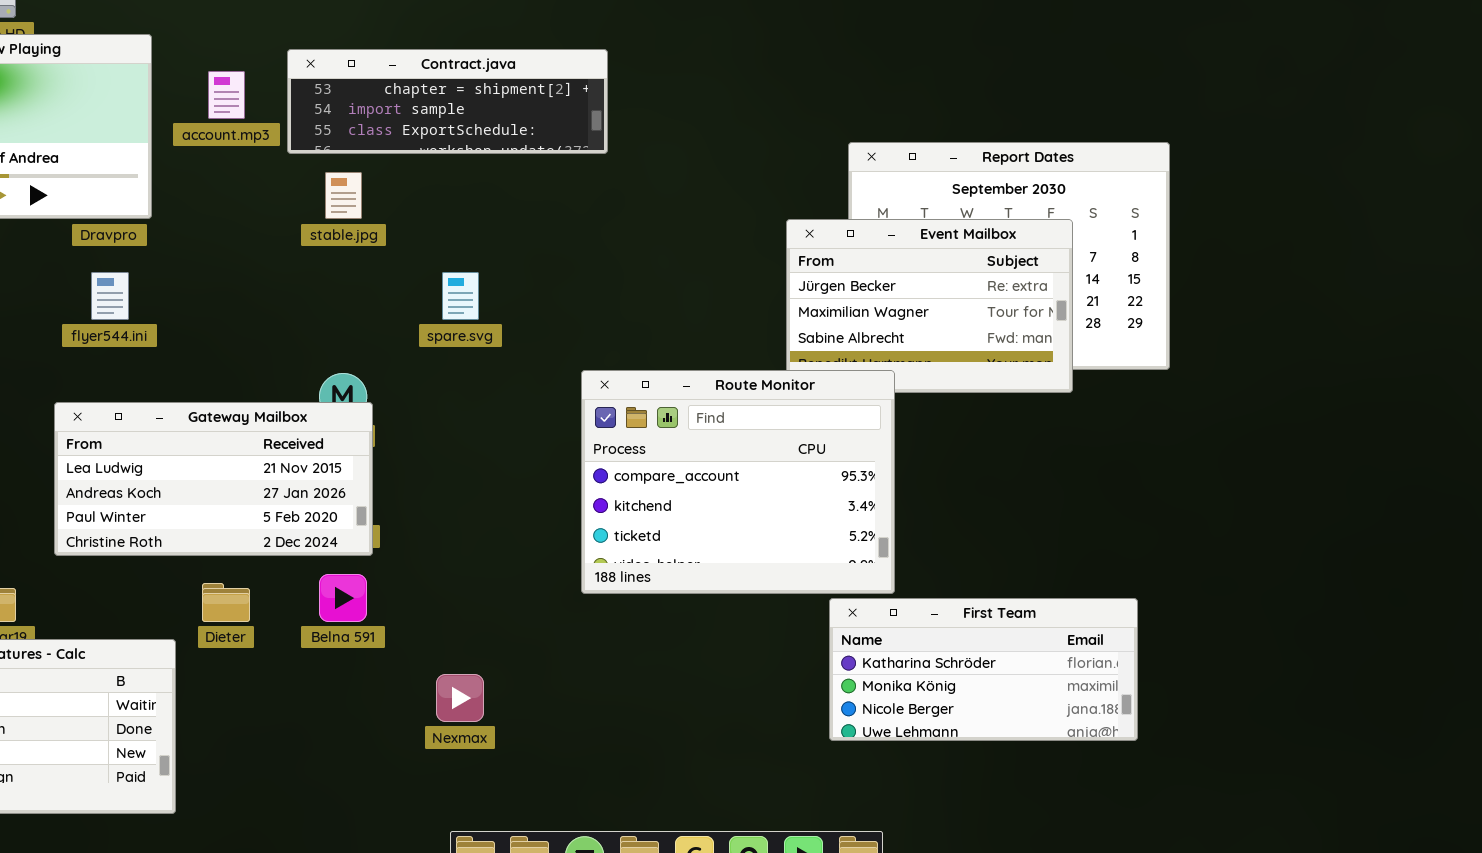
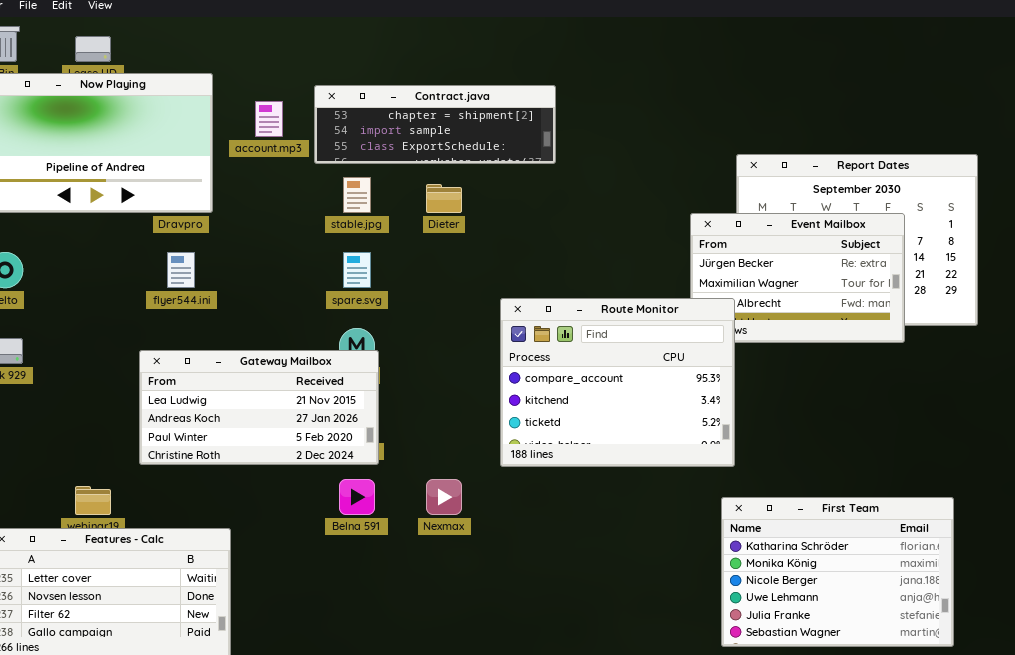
spare.svg: [442,272,479,320] -> [343,252,371,288], moved
Route Monitor: [581,370,895,594] -> [500,298,735,467], moved
Dieter: [202,583,250,622] -> [426,184,462,213], moved
First Team: [829,598,1138,741] -> [721,497,954,647], resized
Nexmax: [436,674,484,722] -> [426,479,462,515], moved

